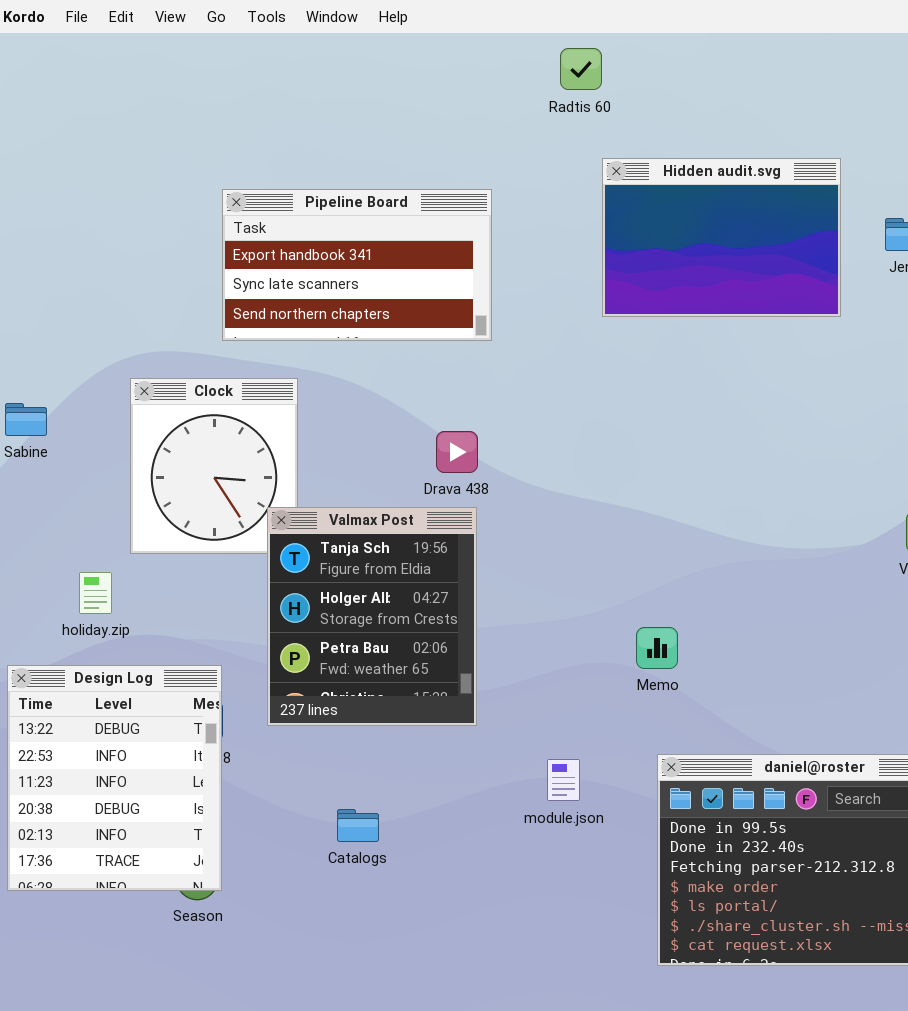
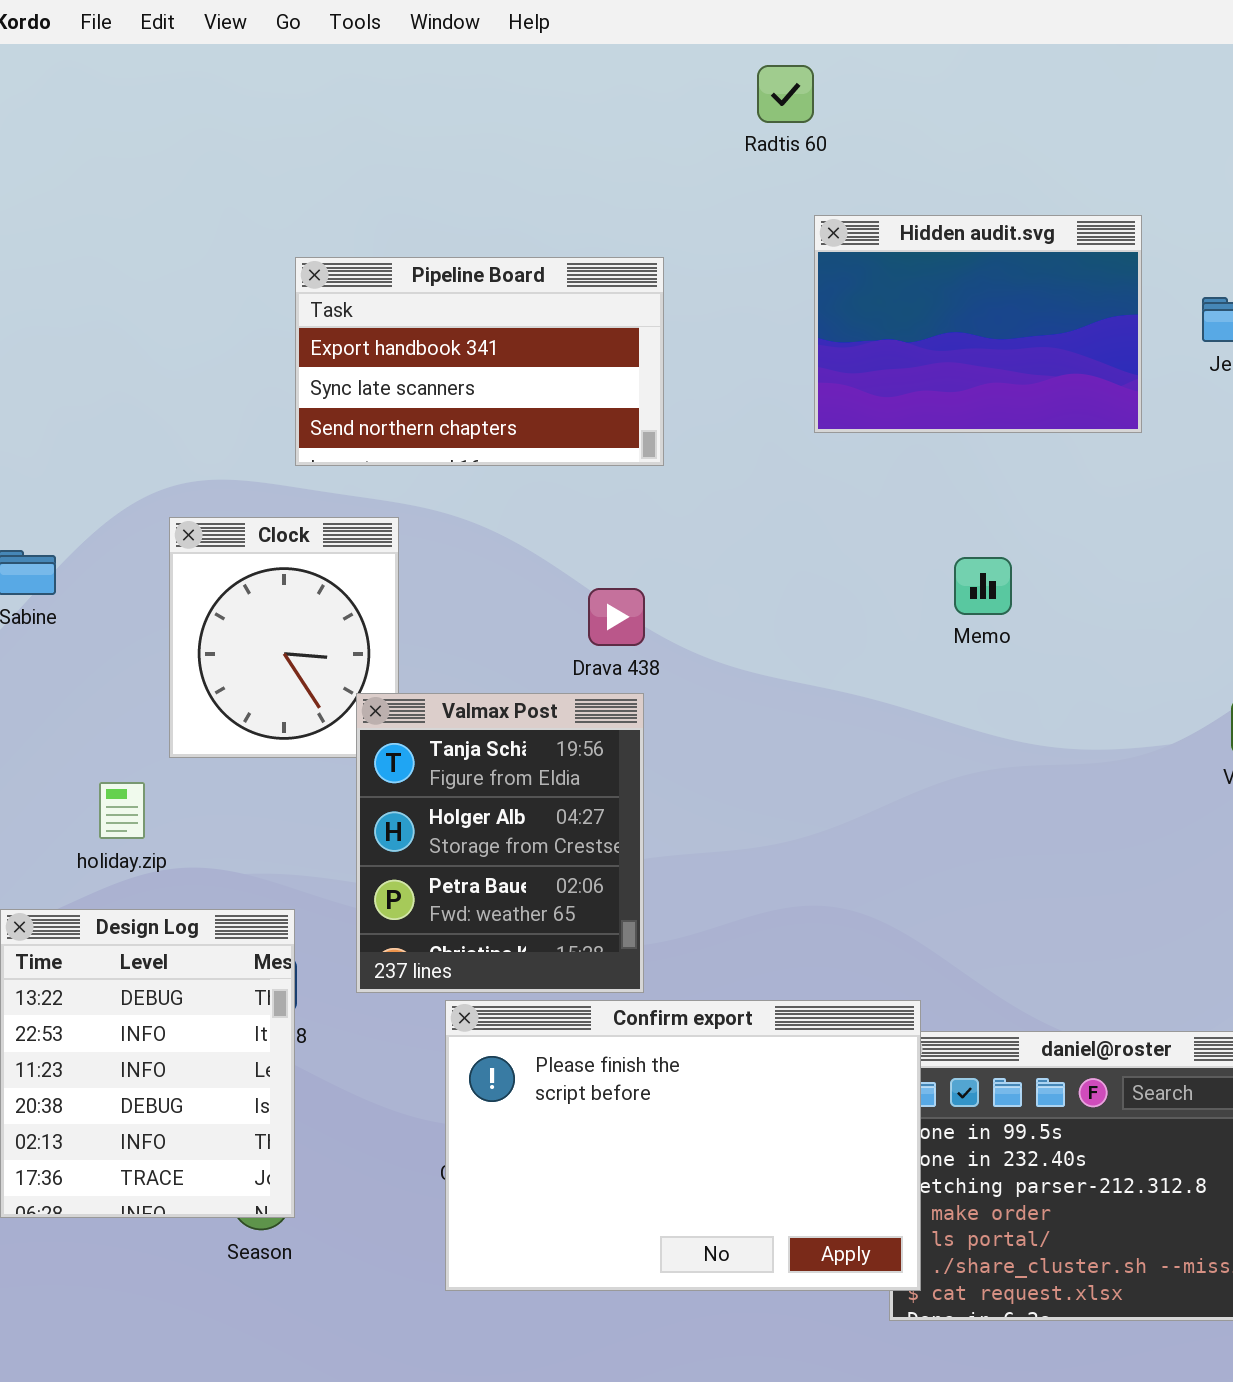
Memo: [636,627,678,669] -> [954,557,1012,615], moved
Confirm export: none -> [445,1000,921,1291], opened

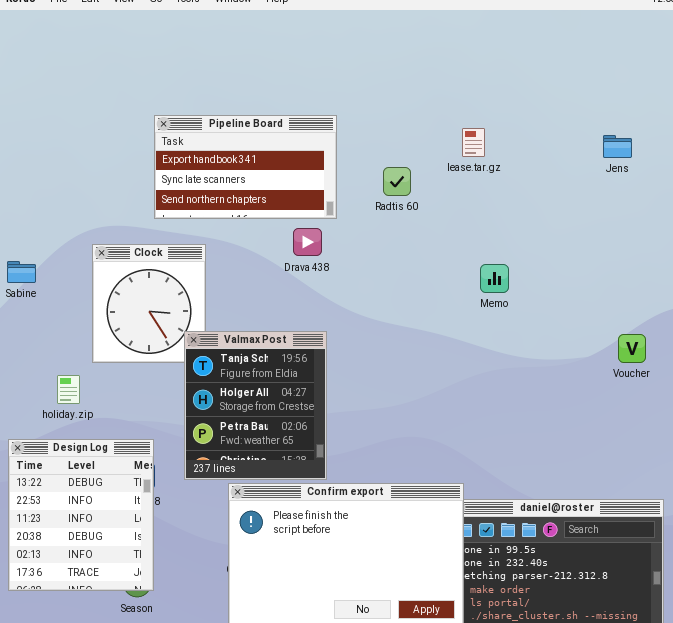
Radtis 60: [757,65,814,123] -> [383,167,411,196], moved
Hidden audit.svg: [814,215,1142,433] -> none, closed
Drava 438: [588,588,645,646] -> [293,228,322,256], moved

